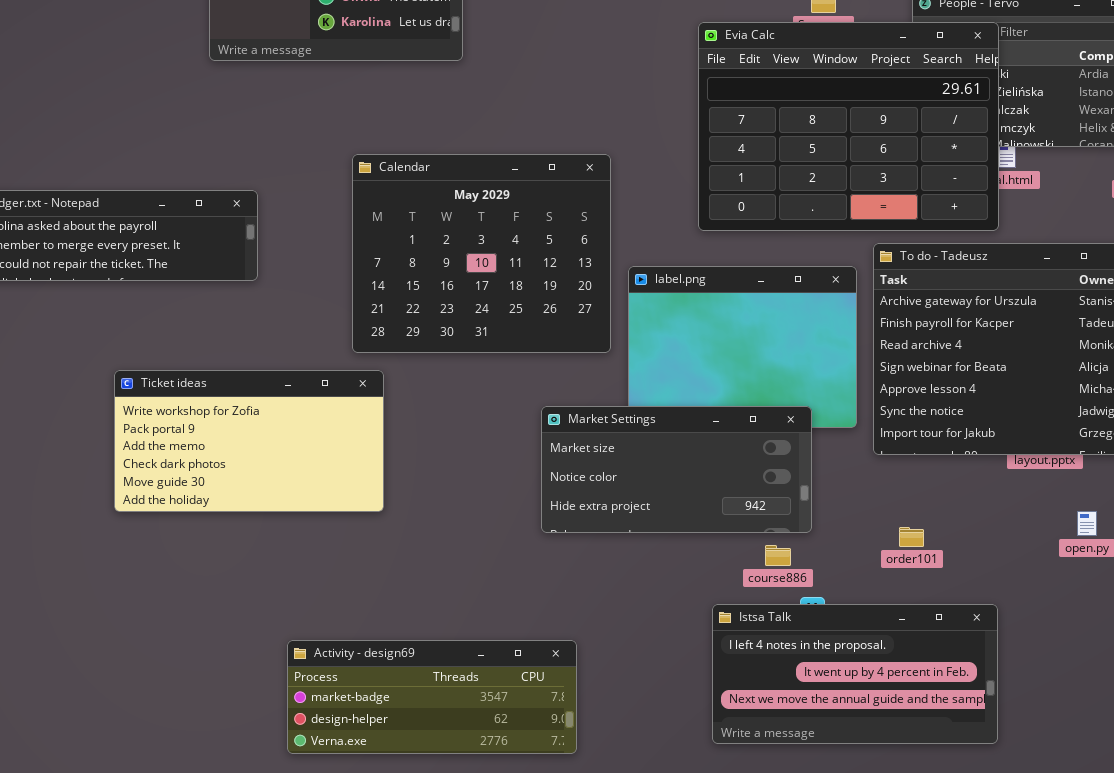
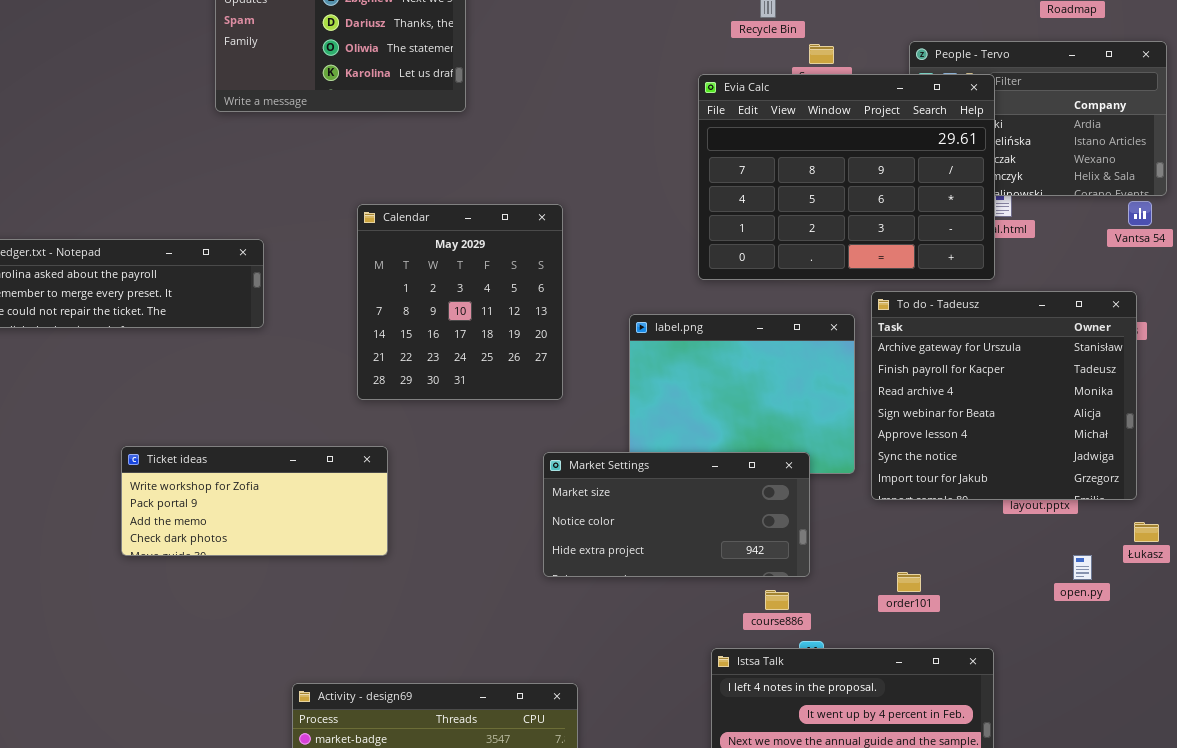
Calendar: [352,154,611,353] -> [357,204,563,400], resized
Ticket ideas: [114,370,384,512] -> [121,446,388,556], resized

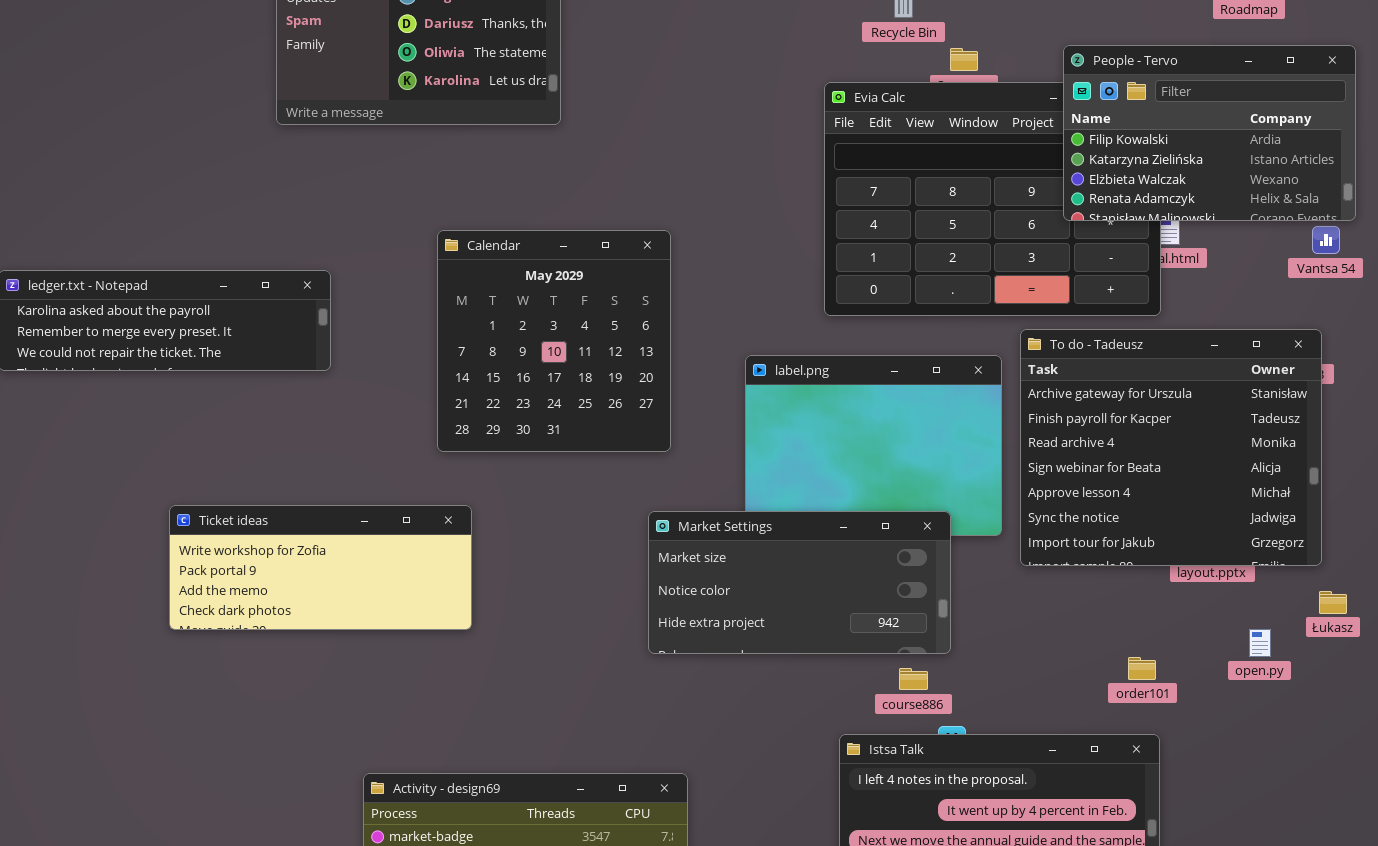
People - Tervo: [909,41,1167,196] -> [1063,45,1356,221], raised
order101: [897,572,921,592] -> [1128,657,1156,680], moved

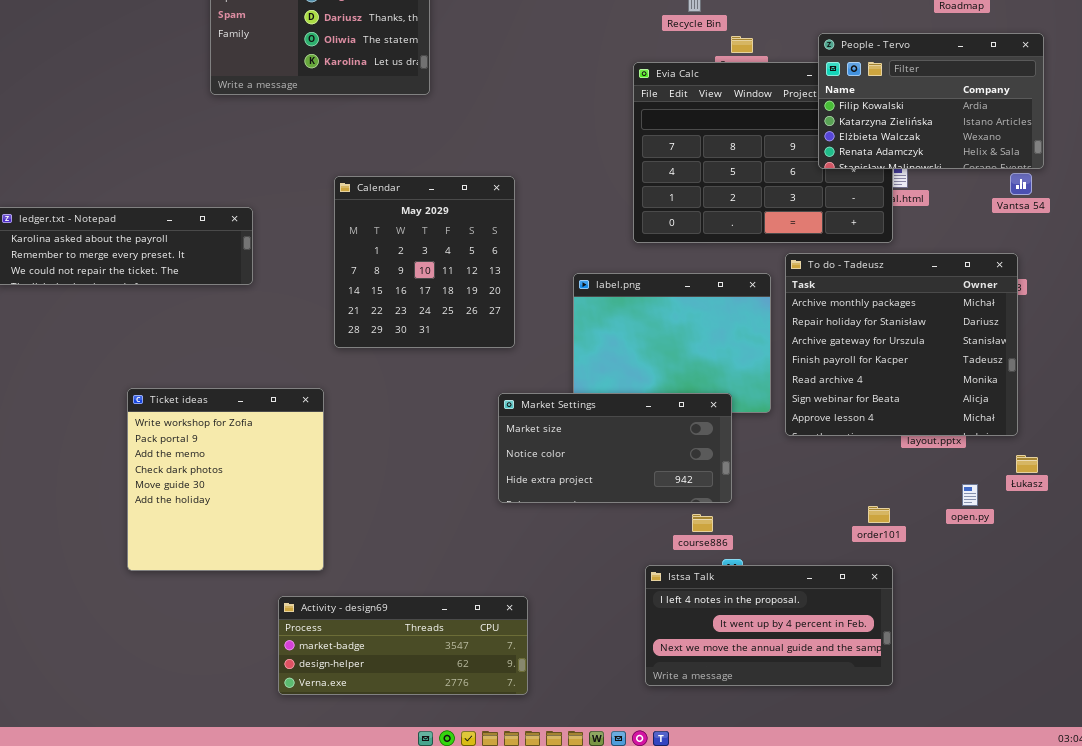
To do - Tadeusz: [1020,329,1322,566] -> [785,253,1018,436], scrolled up 2 rows
Ticket ideas: [169,505,472,630] -> [127,388,324,571], resized

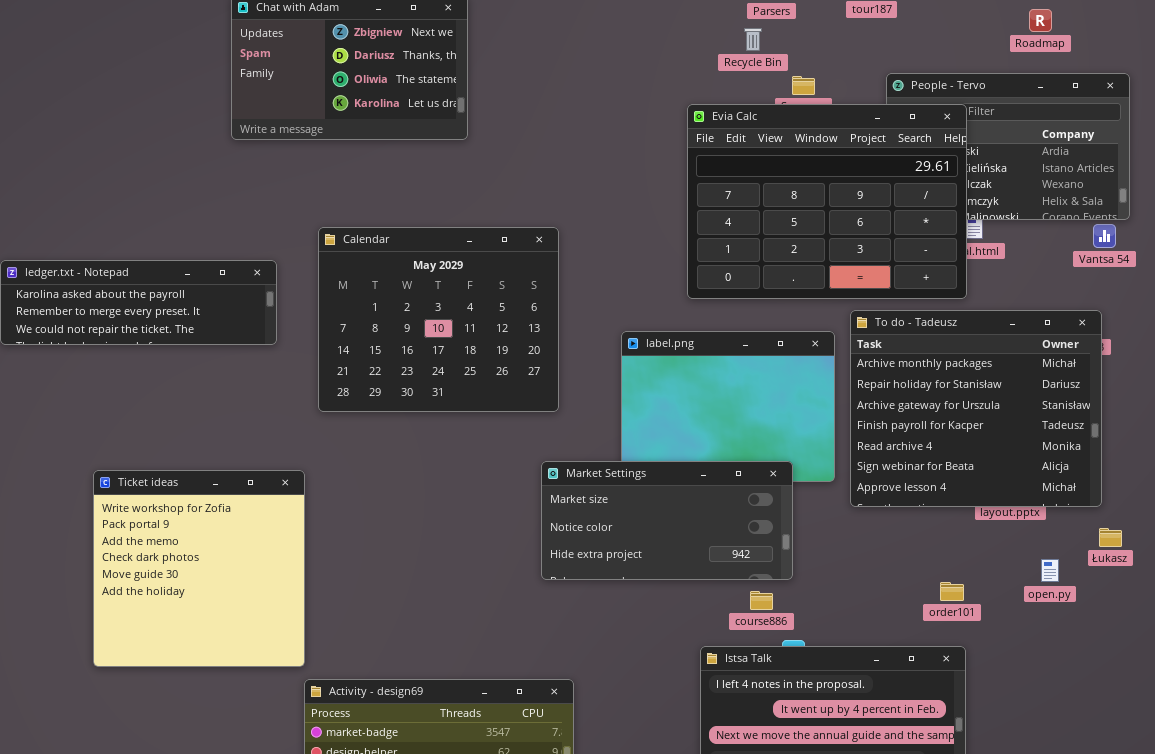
Evia Calc: [633,62,893,243] -> [687,104,967,299], raised
Calendar: [334,176,515,348] -> [318,227,559,412], resized
Ticket ideas: [127,388,324,571] -> [93,470,305,667], moved

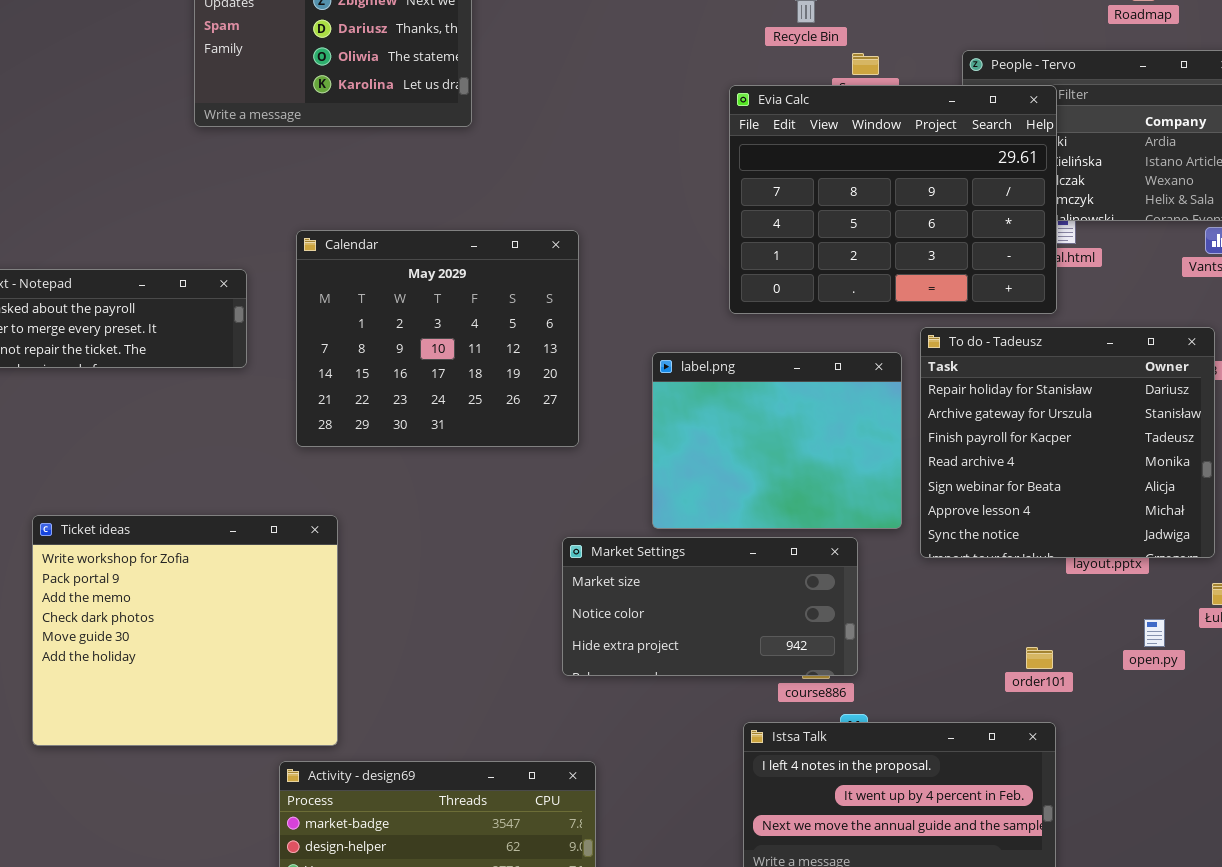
To do - Tadeusz: [850,310,1102,507] -> [920,327,1215,558], scrolled down 1 row
Market Settings: [541,461,793,580] -> [562,537,858,676], moved
Ticket ideas: [93,470,305,667] -> [32,515,338,746], resized

